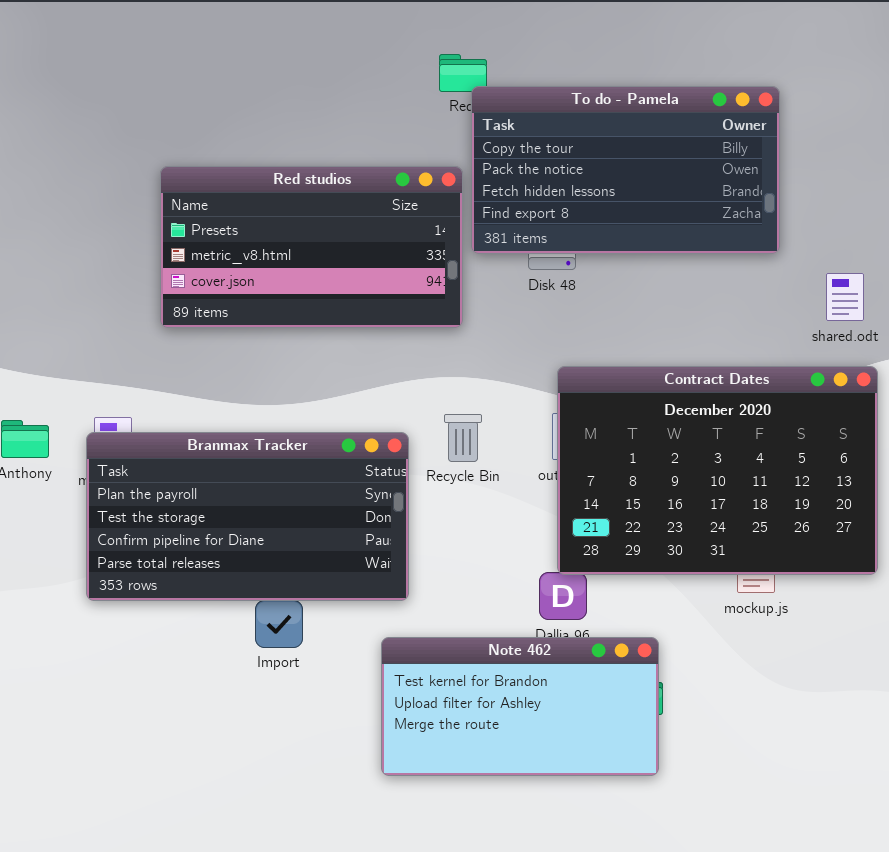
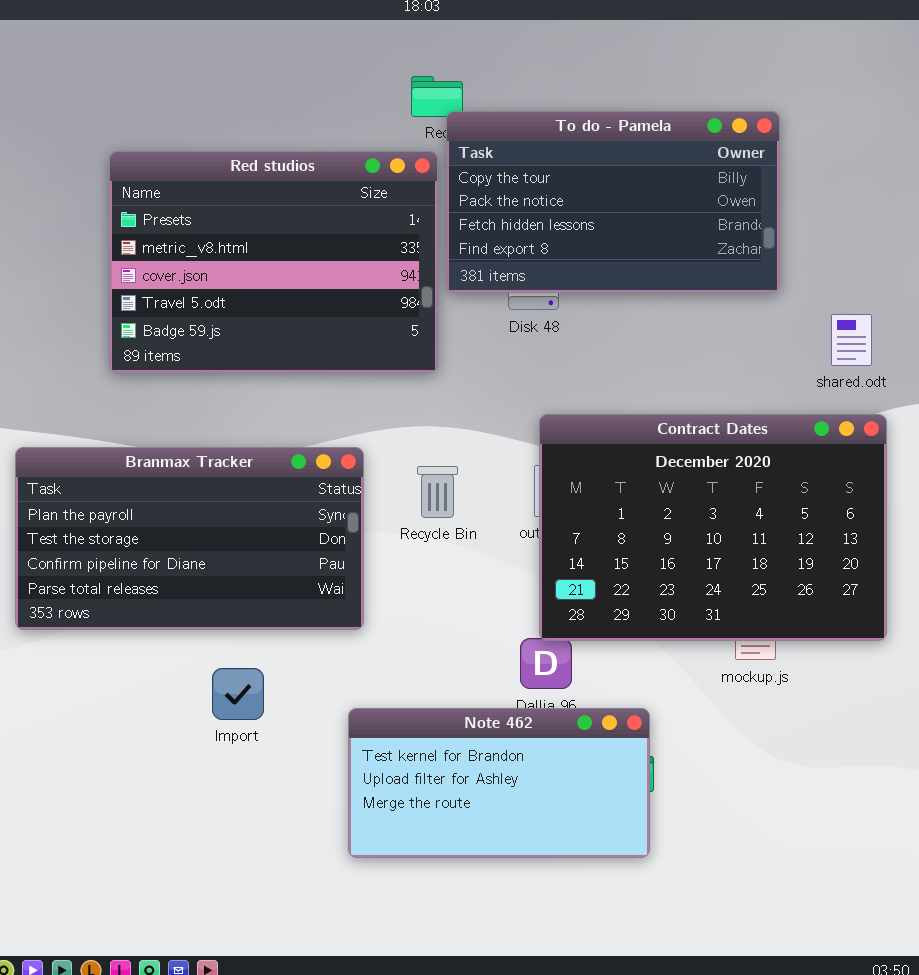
Red studios: [160,166,463,328] -> [109,151,438,373], resized
Branmax Tracker: [86,432,409,601] -> [15,447,364,630], moved

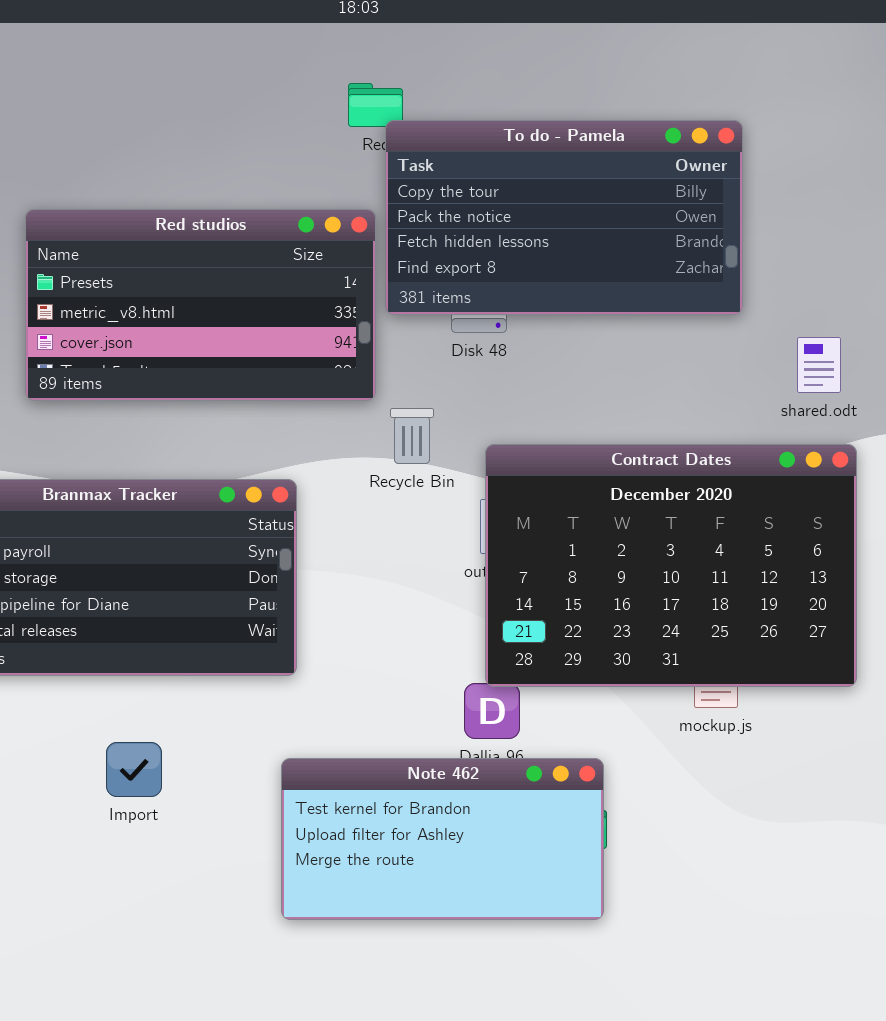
Red studios: [109,151,438,373] -> [25,209,376,401], resized
Recycle Bin: [417,466,458,518] -> [390,408,434,464], moved
Import: [212,668,264,720] -> [106,742,162,797], moved

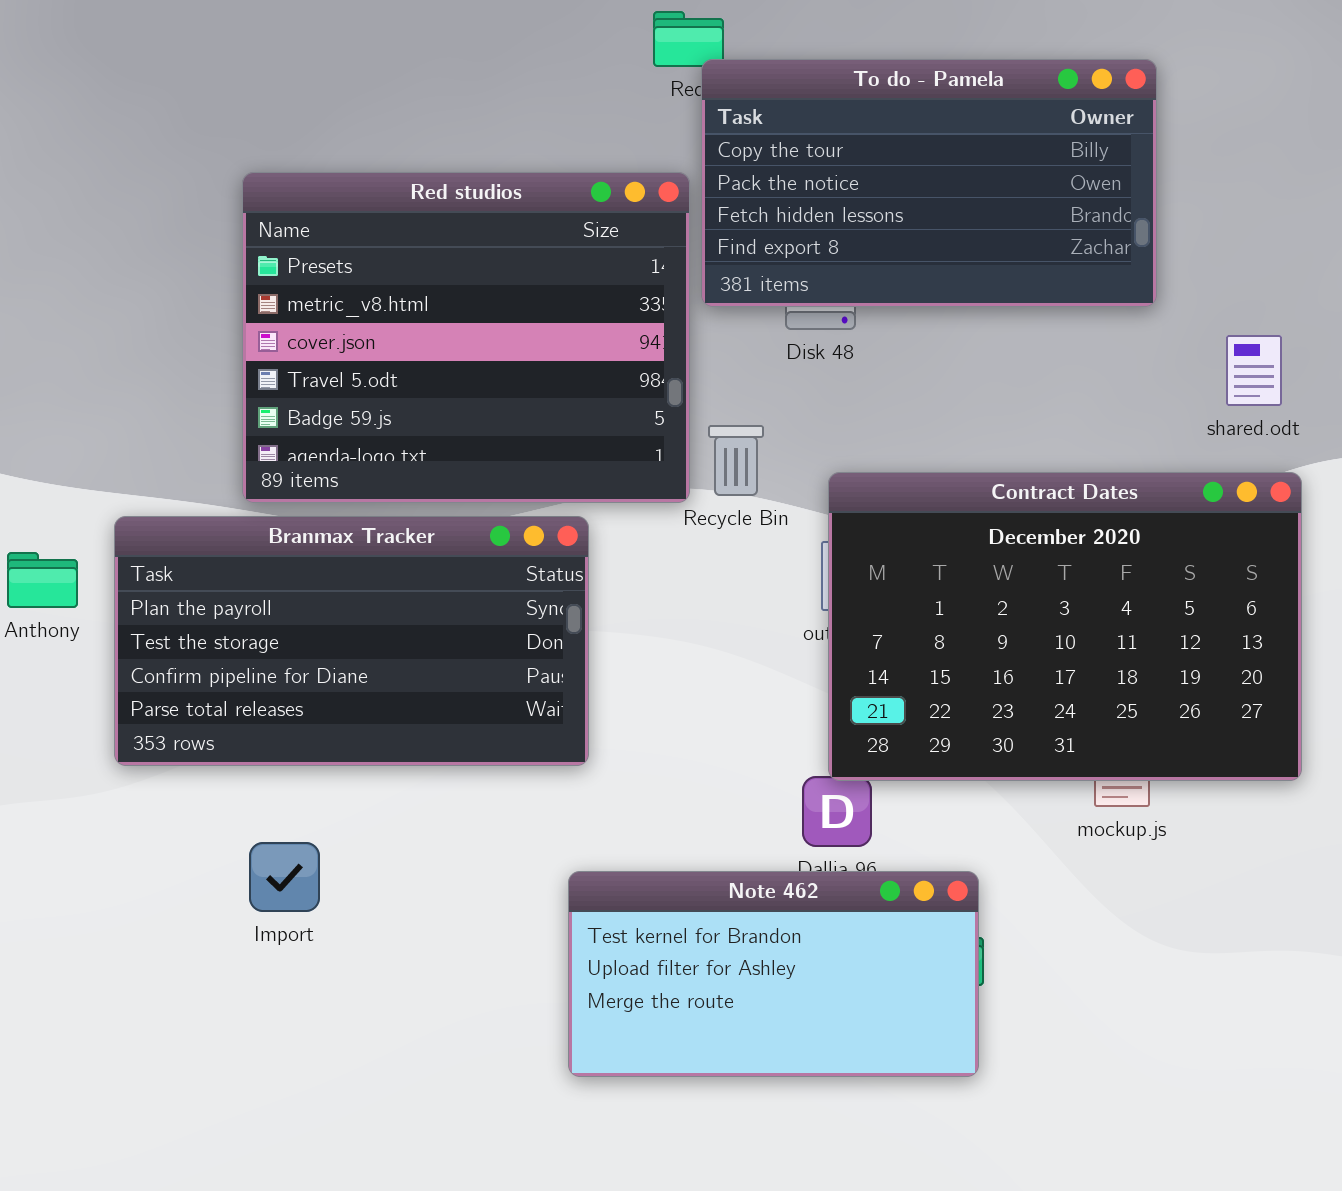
Red studios: [25,209,376,401] -> [242,172,690,503], resized
Import: [106,742,162,797] -> [249,842,320,912], moved

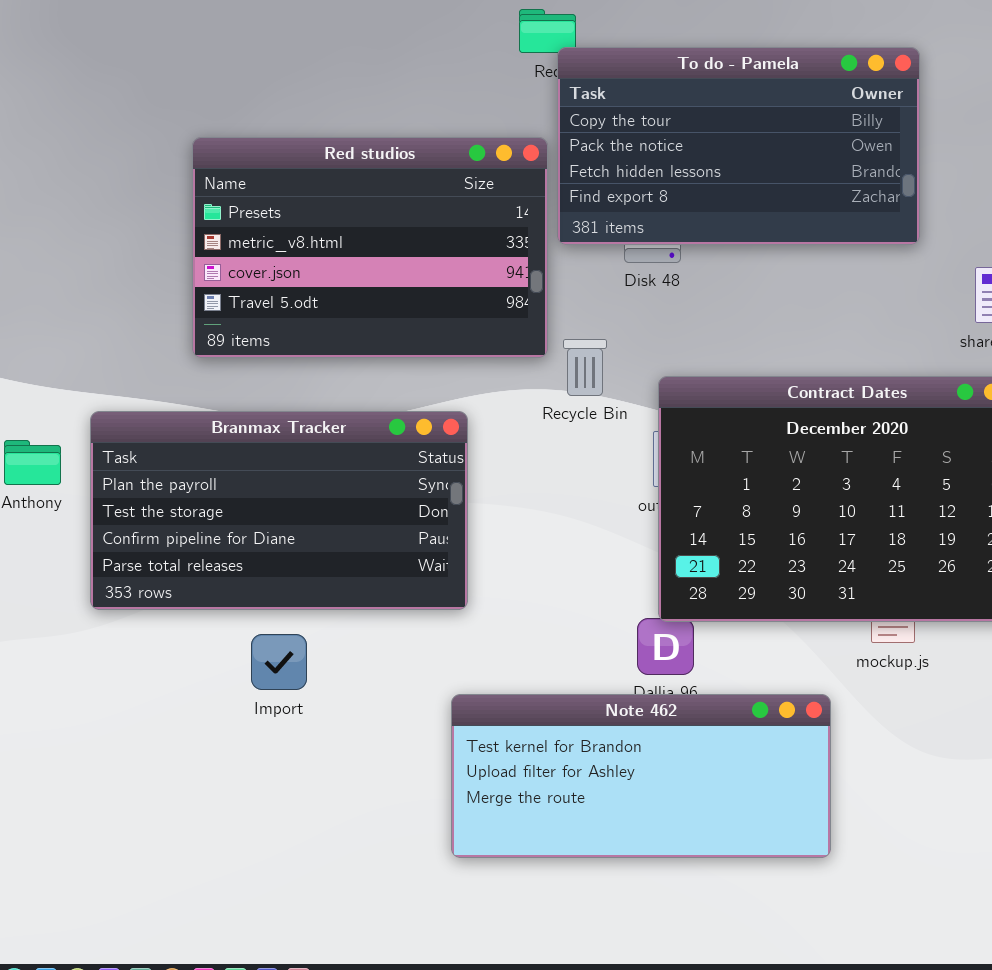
Red studios: [242,172,690,503] -> [192,137,548,358], resized
Import: [249,842,320,912] -> [251,634,307,690], moved
Note 462: [568,871,979,1077] -> [451,694,831,858], resized

